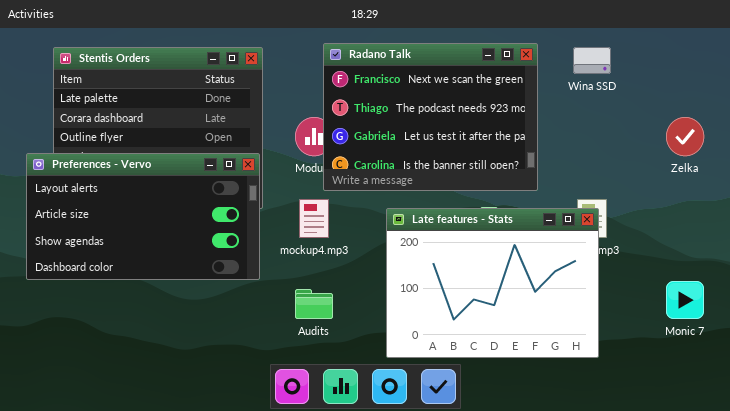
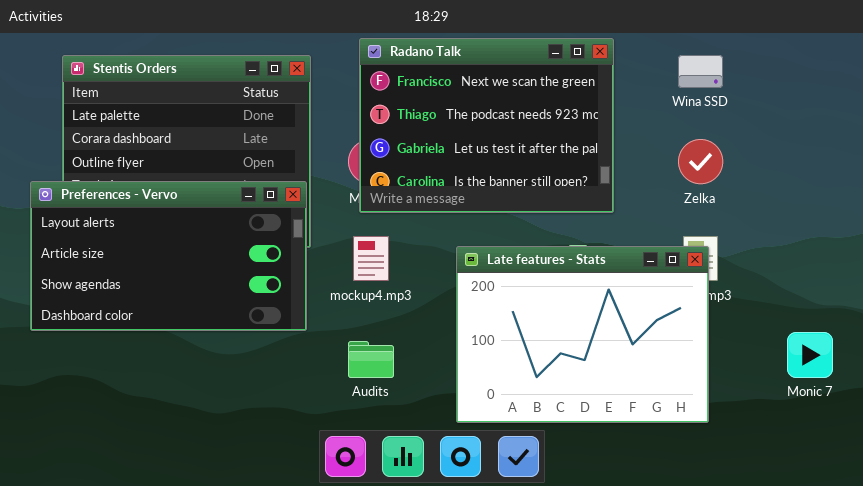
Radano Talk: [323,43,538,191] -> [359,38,614,213], moved
Zelka: [666,117,704,156] -> [678,139,723,184], moved

